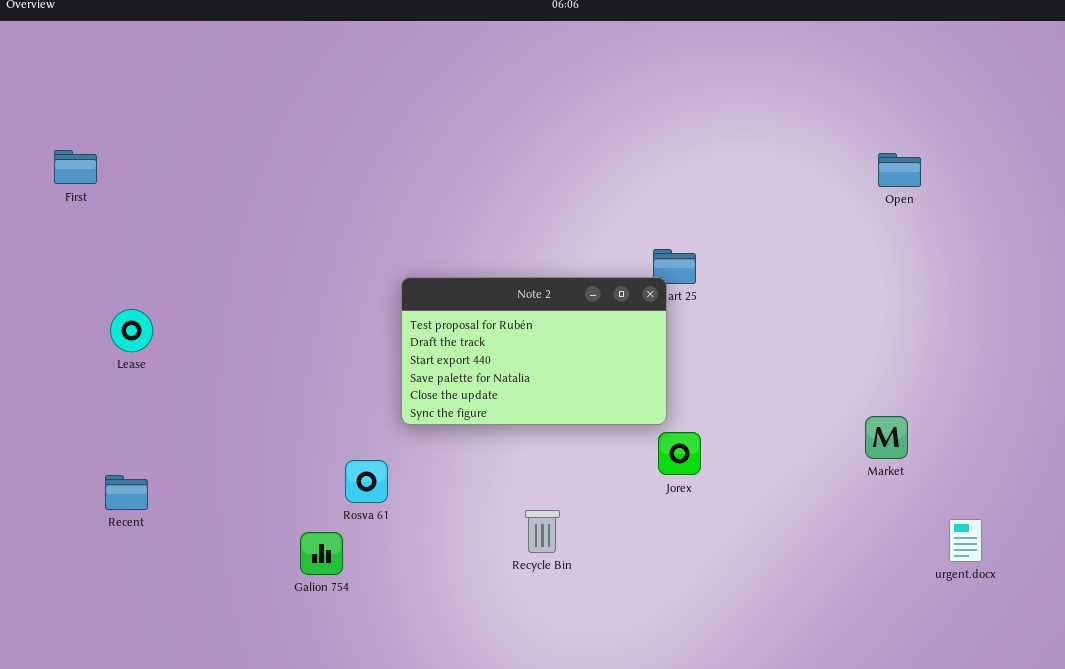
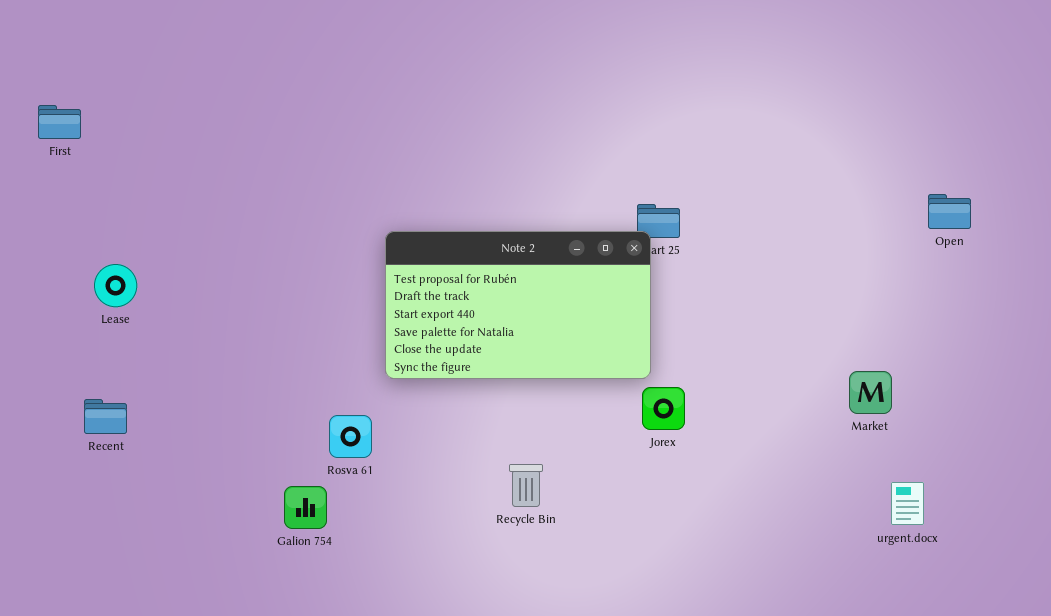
Open: [878,153,921,187] -> [928,194,971,229], moved
Recent: [105,475,148,510] -> [84,399,127,434], moved
urgent.docx: [949,519,982,562] -> [891,482,924,525], moved

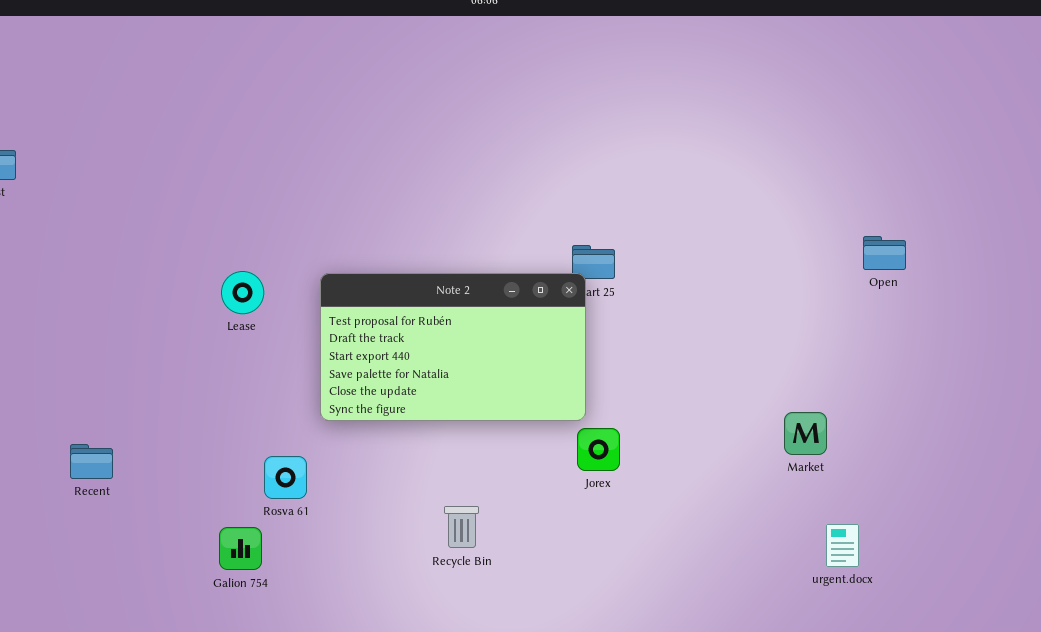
Lease: [94,264,137,307] -> [221,271,264,314], moved
Recent: [84,399,127,434] -> [70,444,113,479], moved

